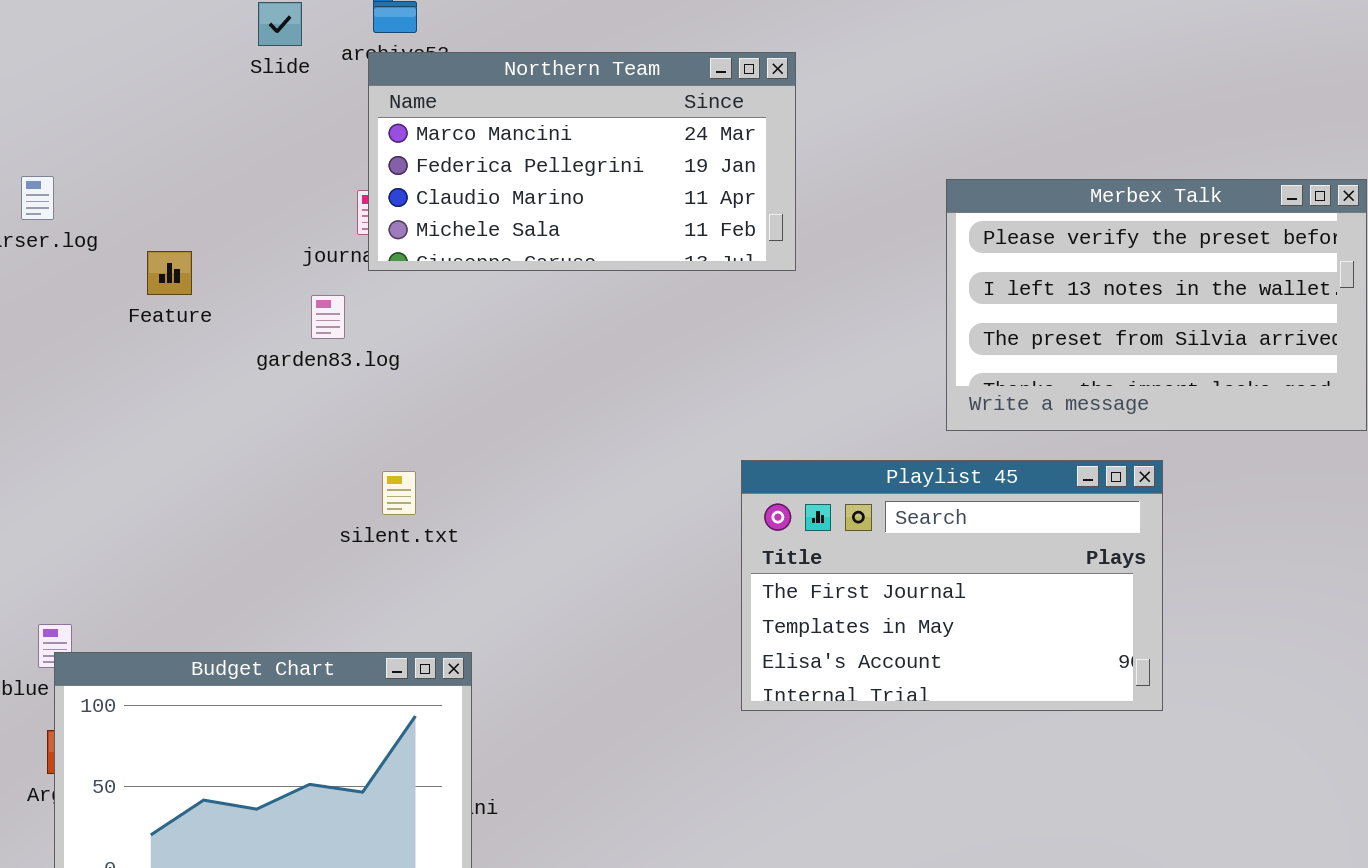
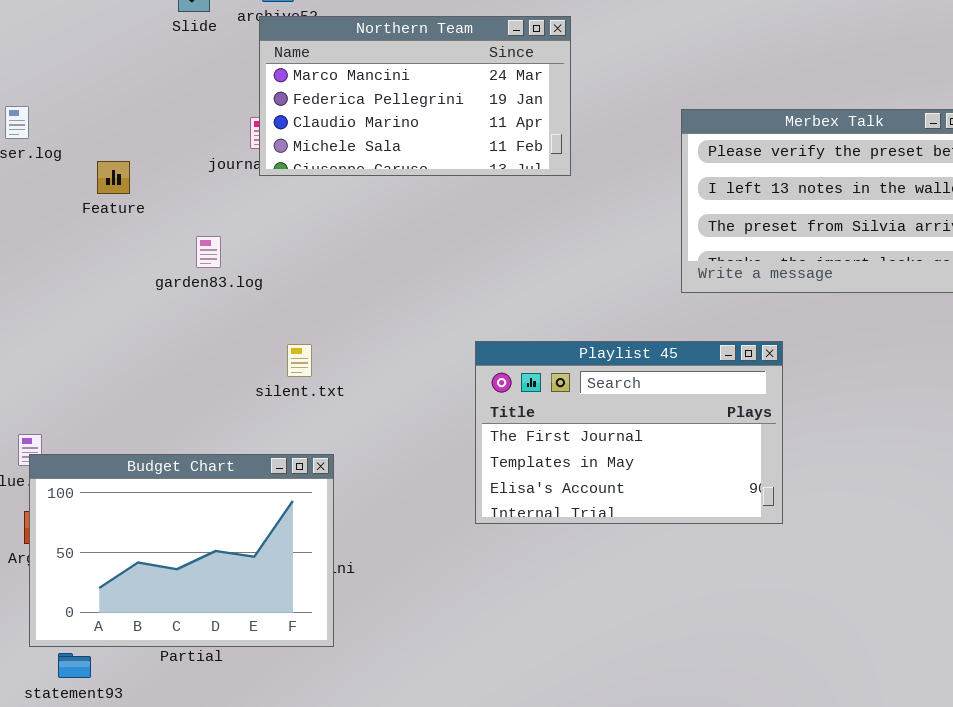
garden83.log: [311,295,345,339] -> [196,236,221,268], moved
Playlist 45: [741,460,1163,711] -> [475,341,783,524], moved
silent.txt: [382,471,416,515] -> [287,344,312,377], moved

